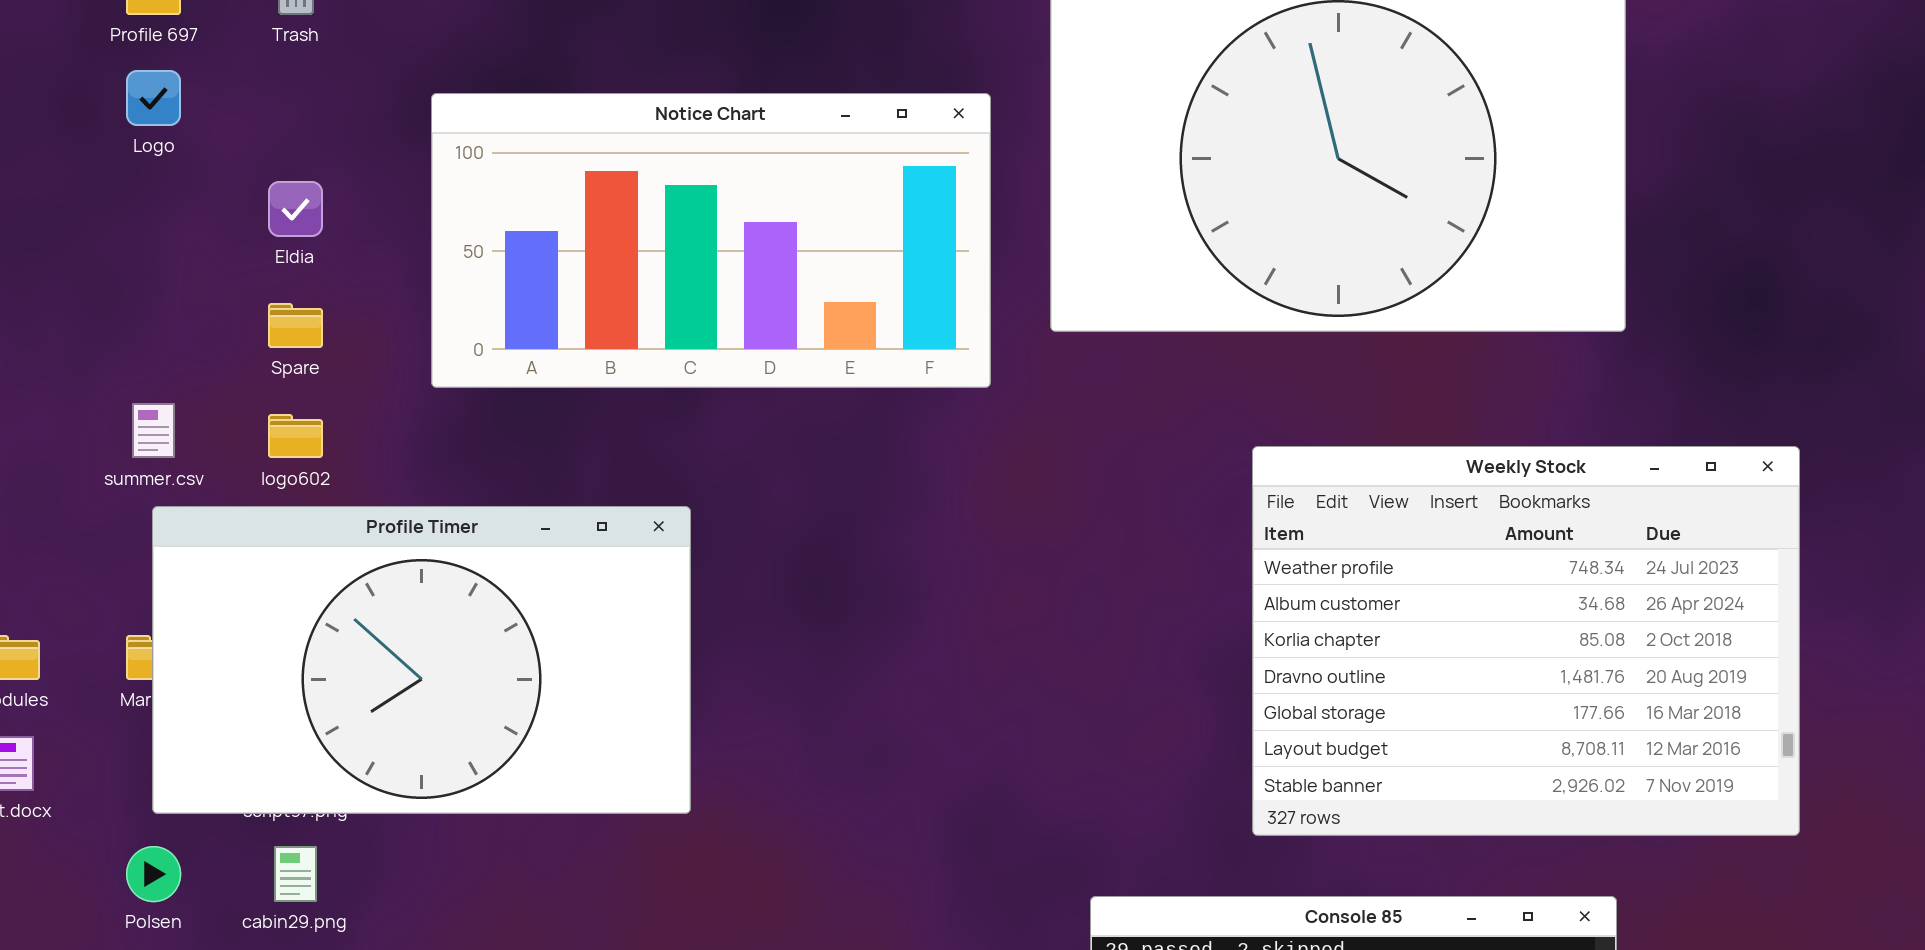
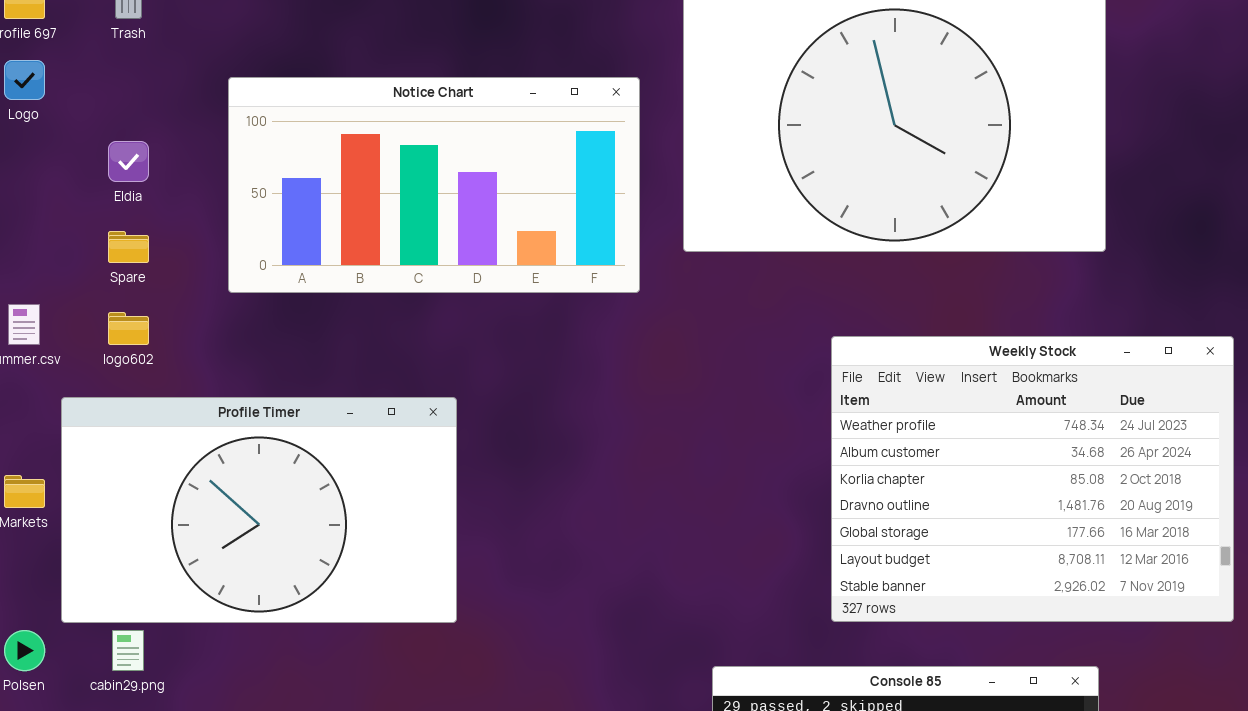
Profile Timer: [152,506,691,814] -> [61,397,457,623], moved

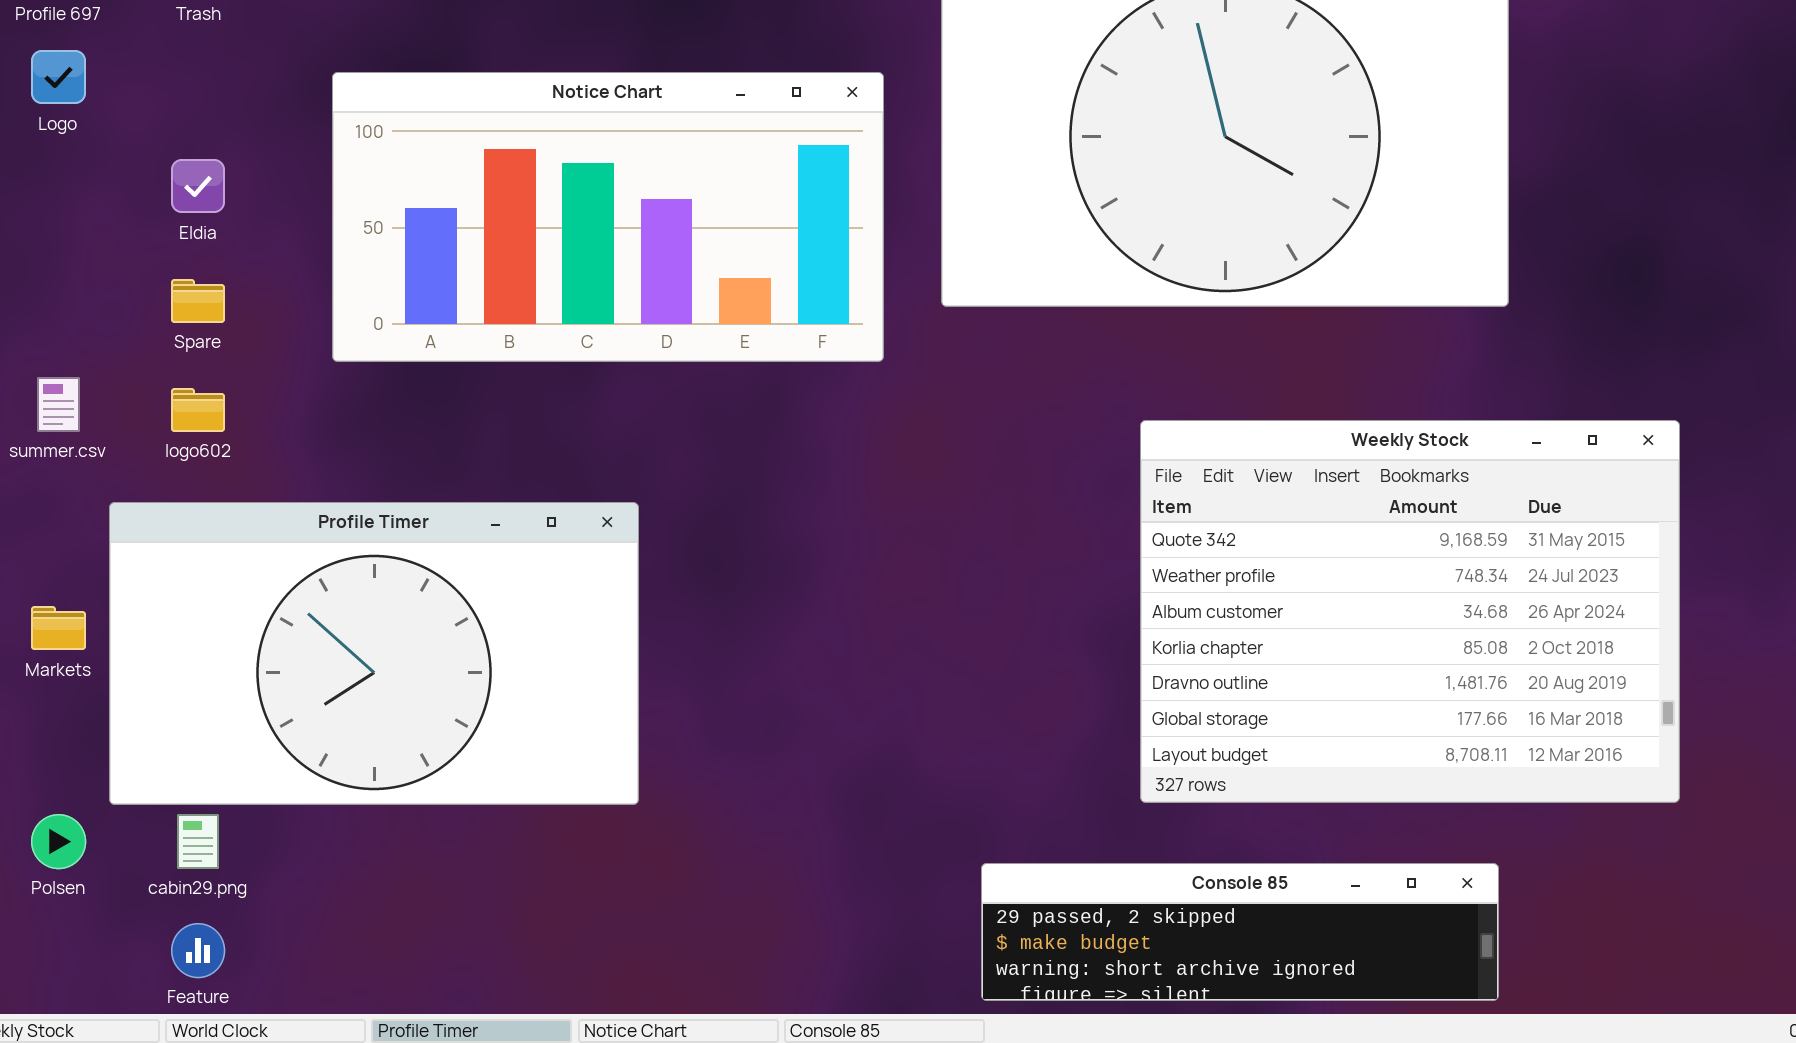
Weekly Stock: [831,336,1234,622] -> [1140,420,1680,803], scrolled up 1 row

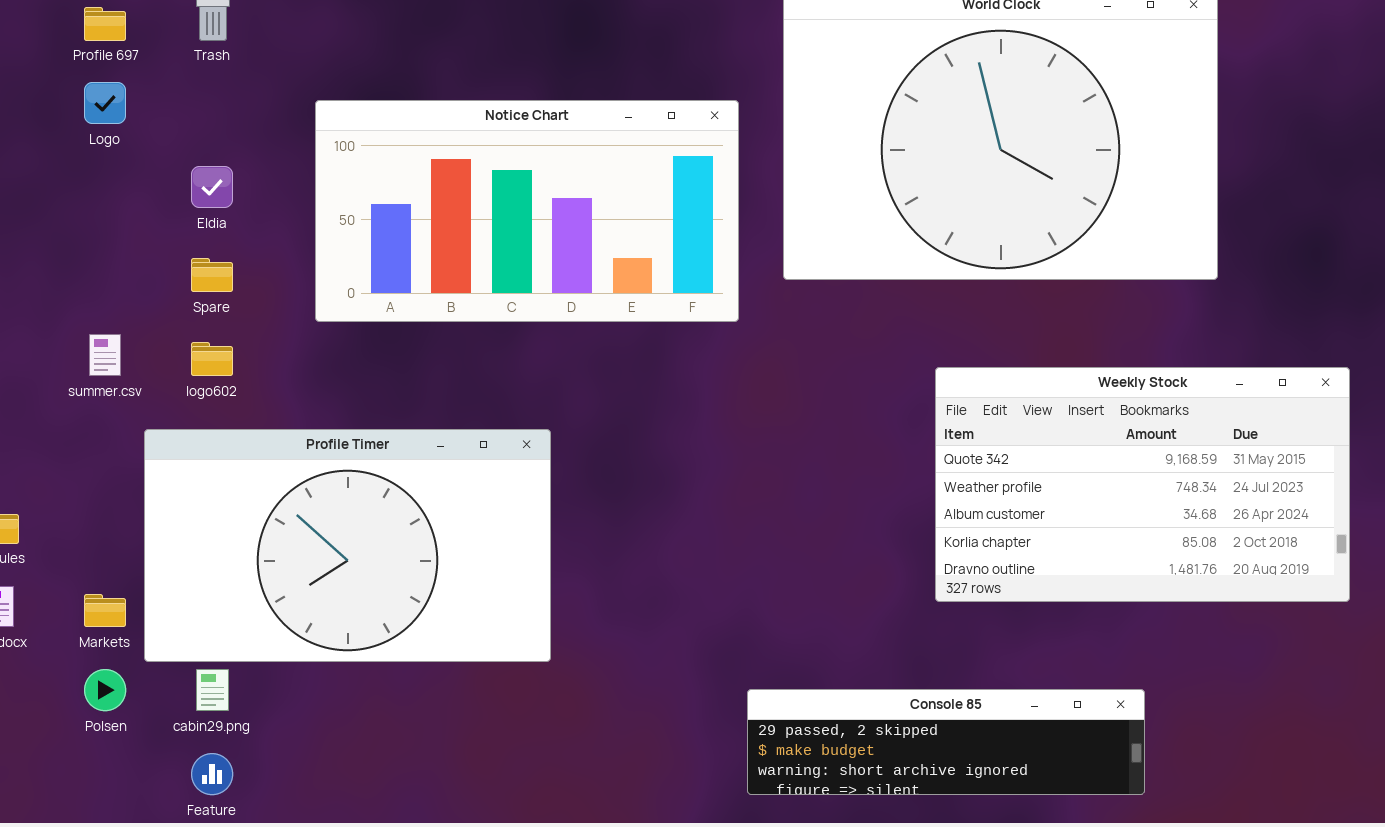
Weekly Stock: [1140,420,1680,803] -> [935,367,1350,602], resized
Markets: [31,606,86,650] -> [84,594,126,627], moved
Console 85: [981,863,1499,1001] -> [747,689,1145,795], moved

